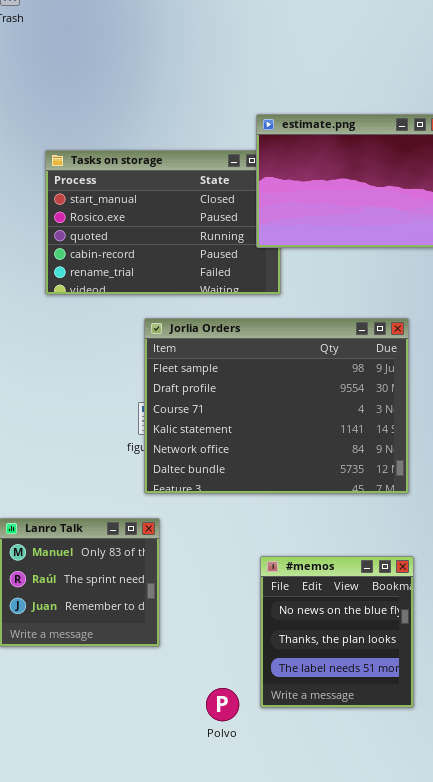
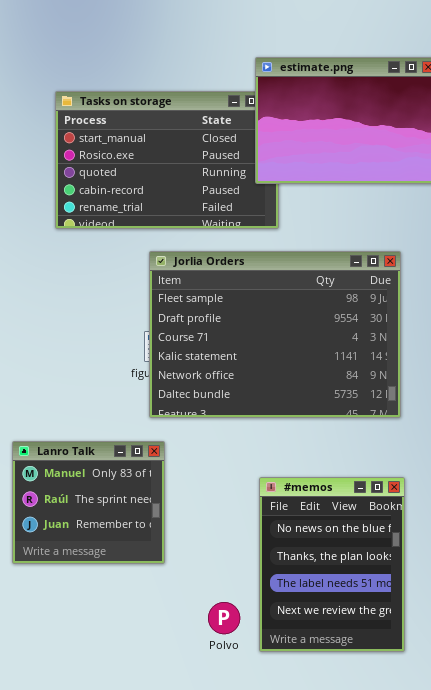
#memos: [260,556,414,708] -> [259,477,405,652], resized

